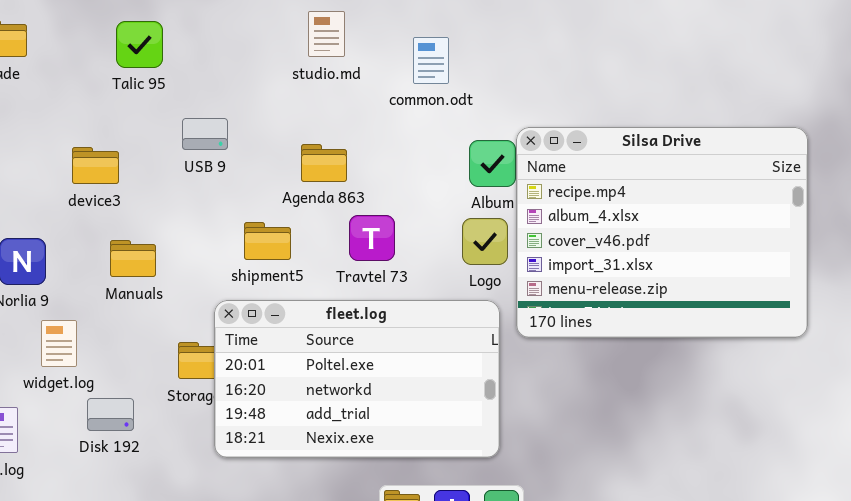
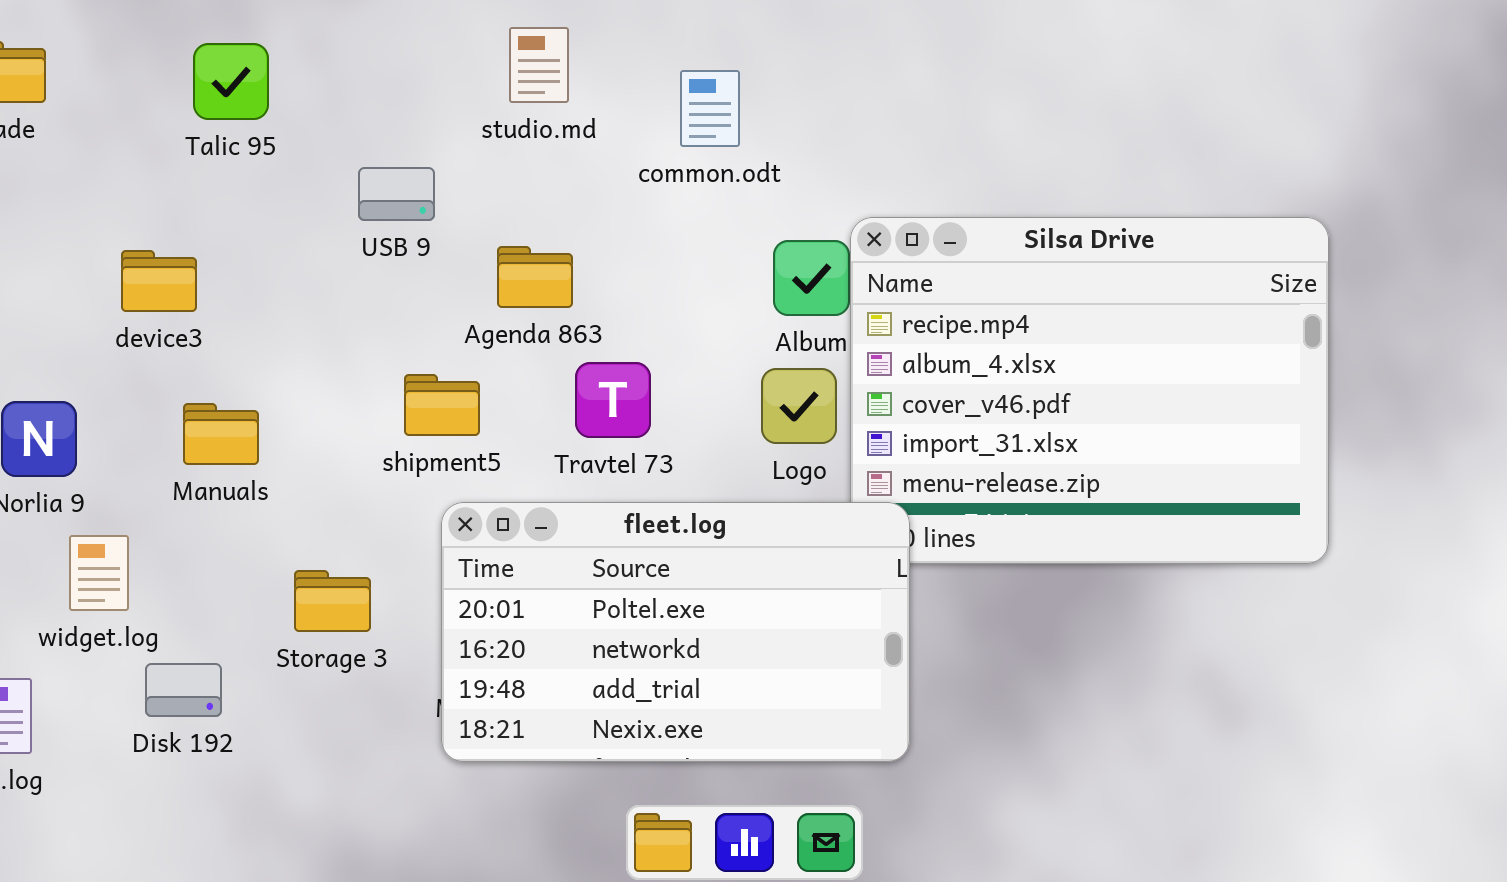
USB 9: [182,118,228,150] -> [358,167,435,221], moved
fleet.log: [214,300,500,458] -> [441,502,910,762], moved

